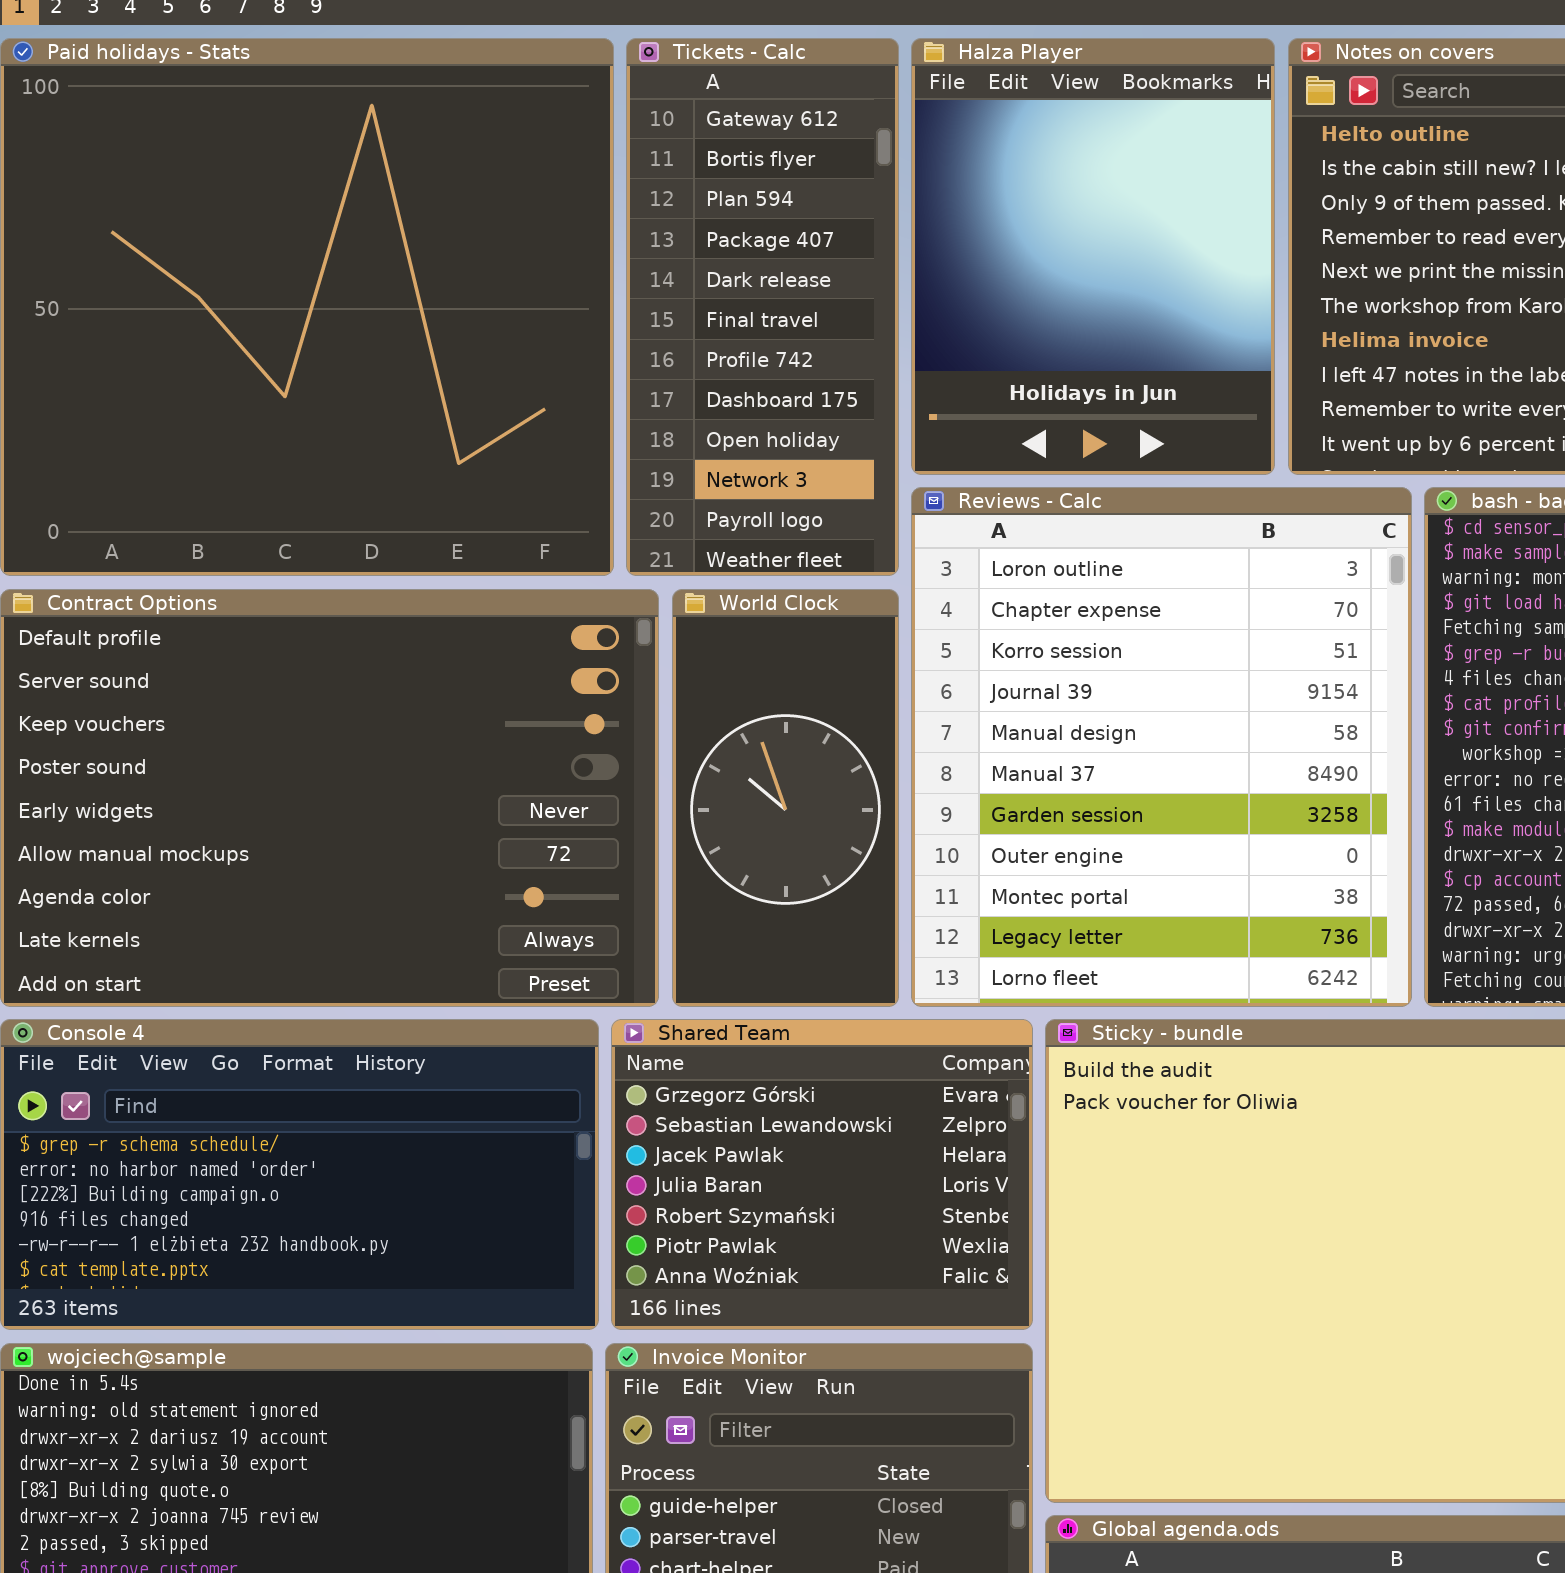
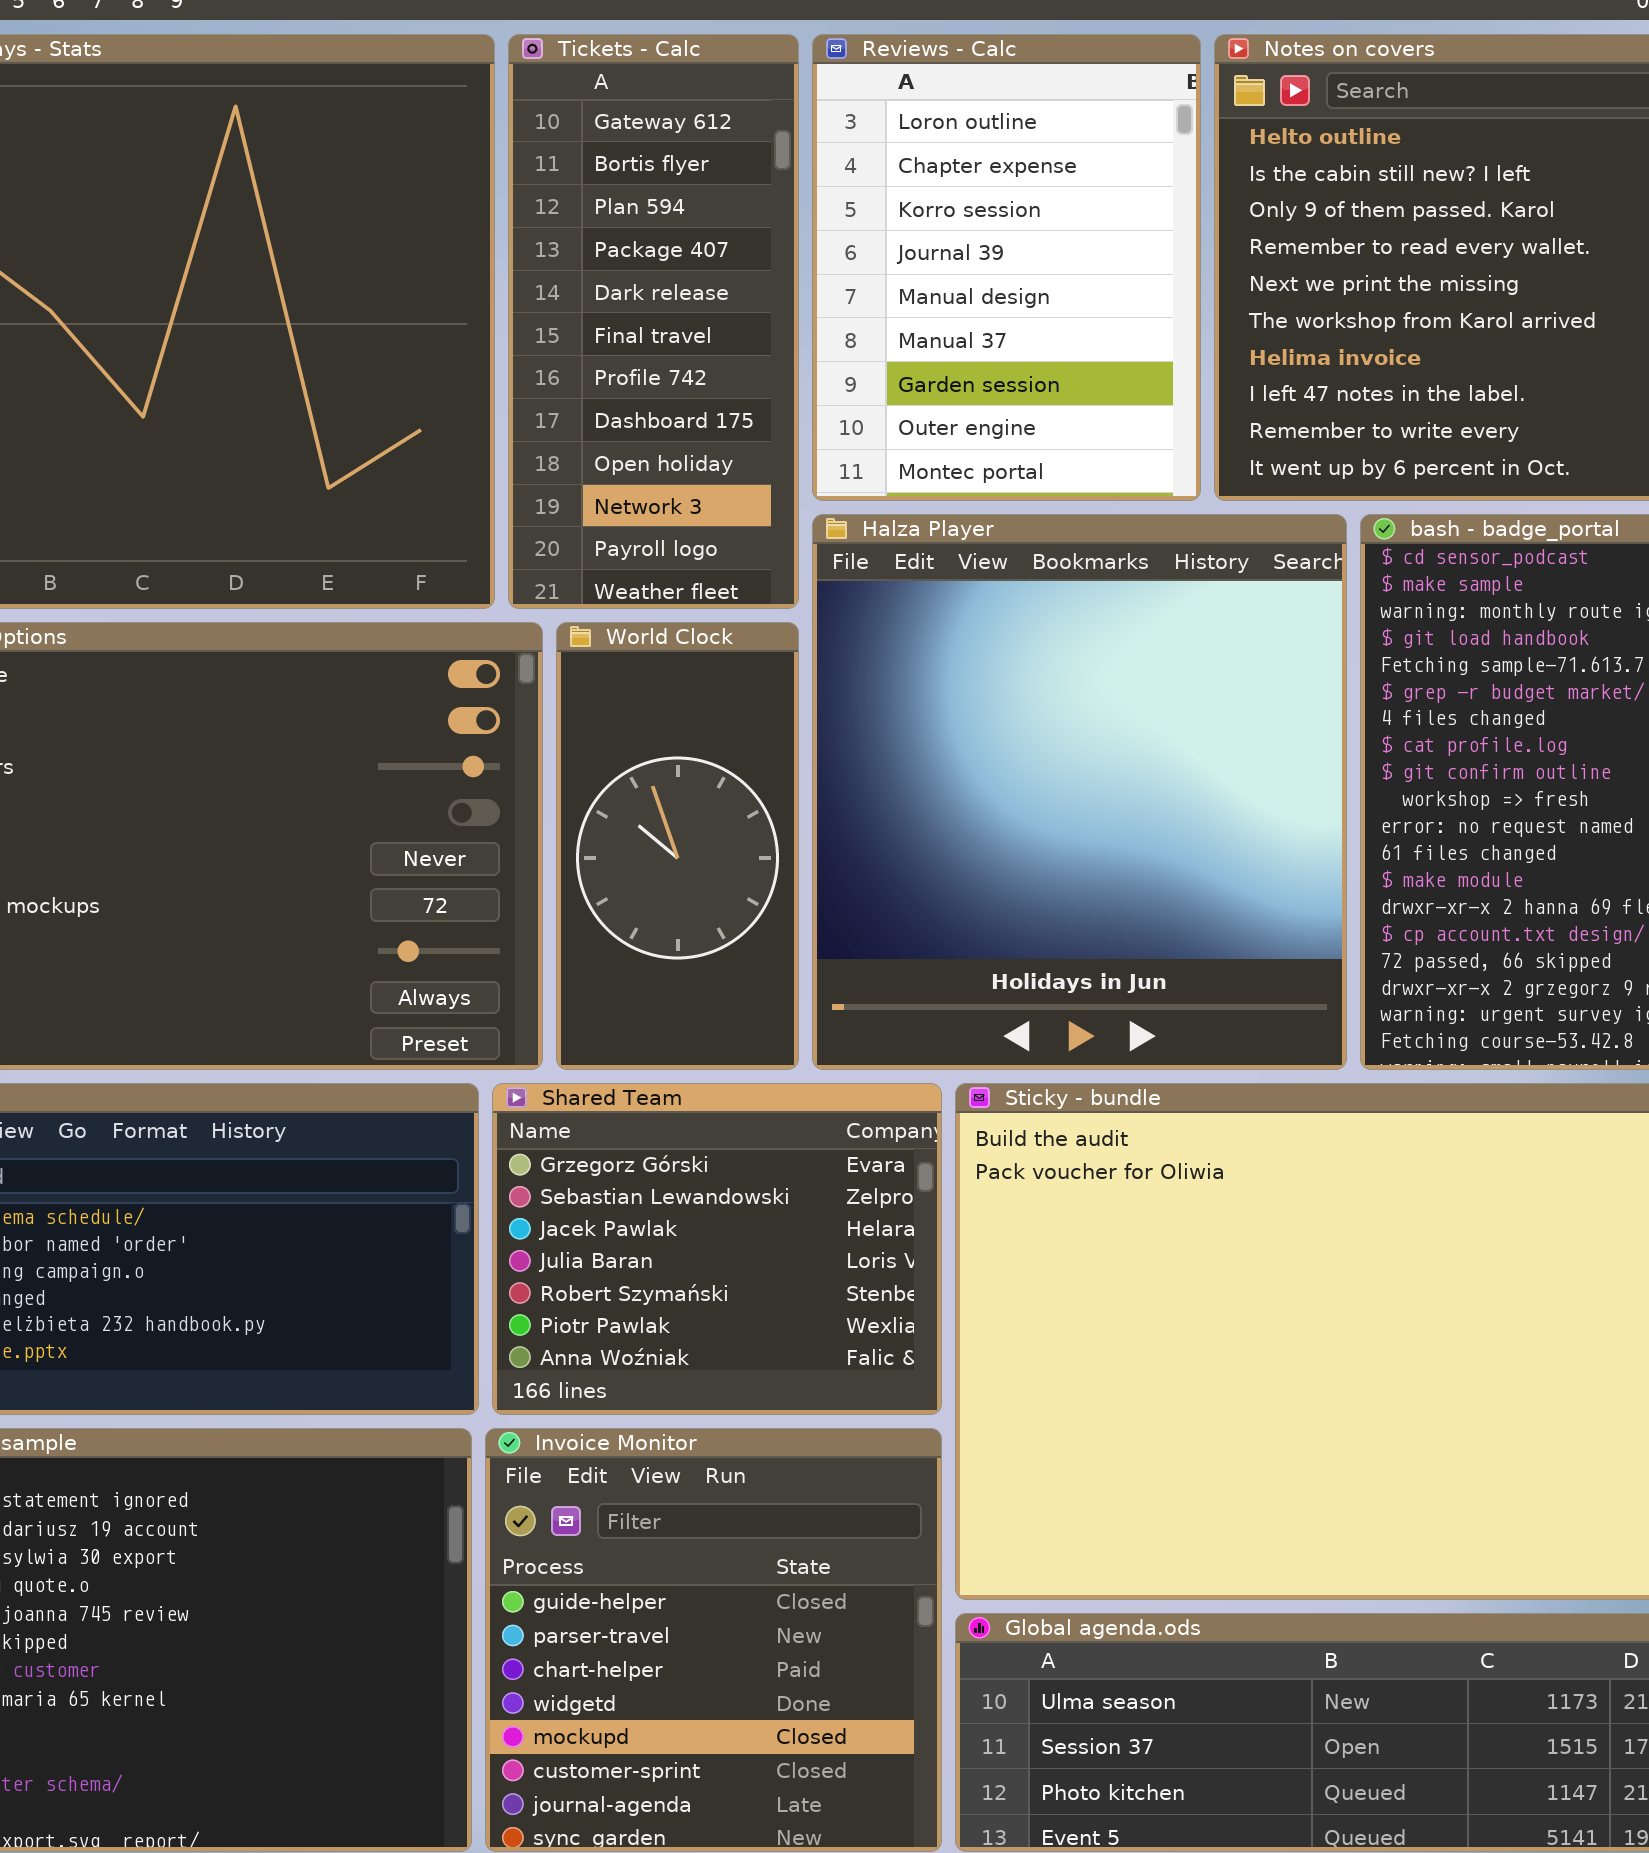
Halza Player: [911,38,1275,475] -> [812,514,1347,1070], moved, resized
Reviews - Calc: [911,487,1412,1007] -> [812,34,1201,501], moved, resized

